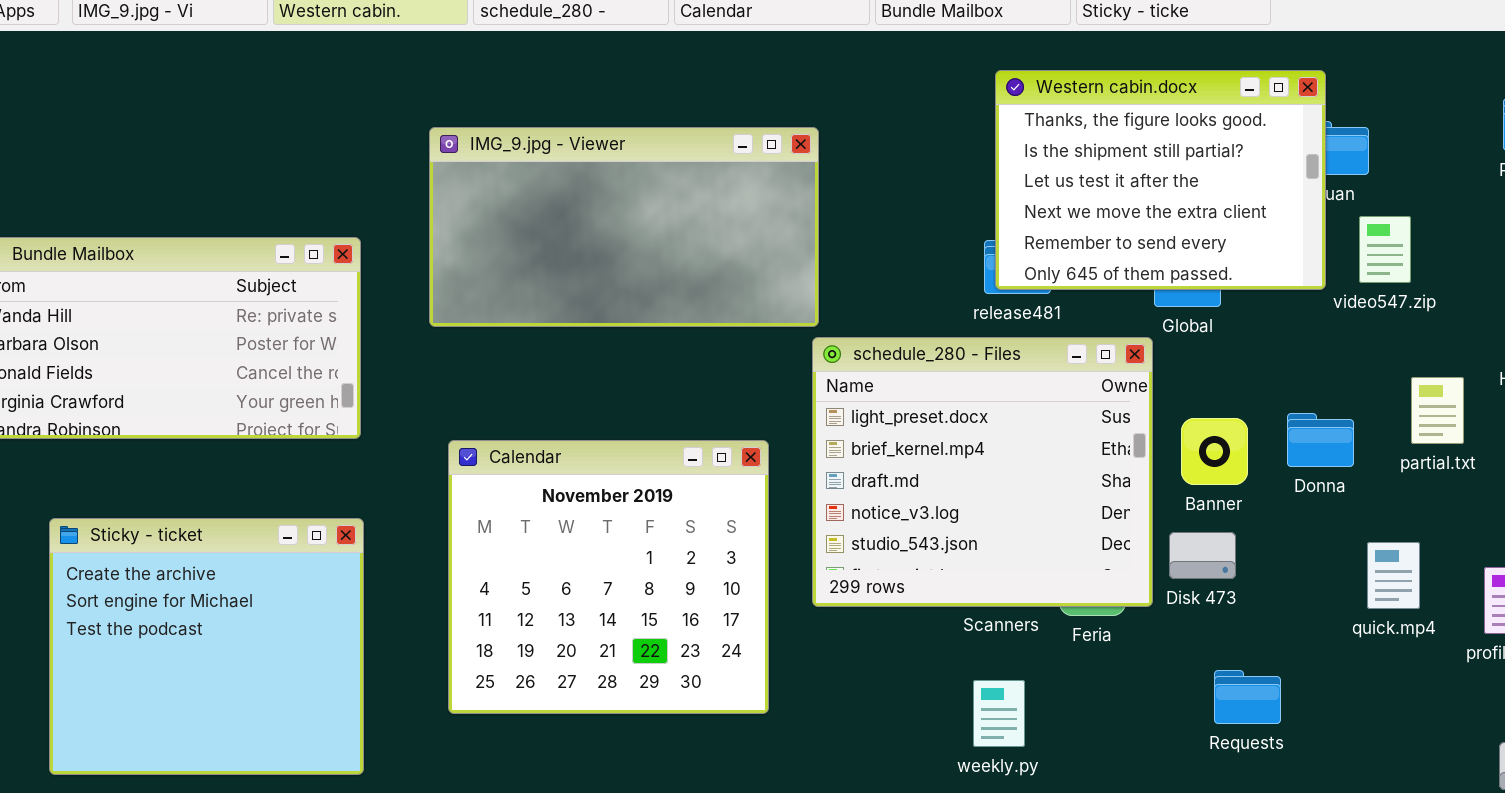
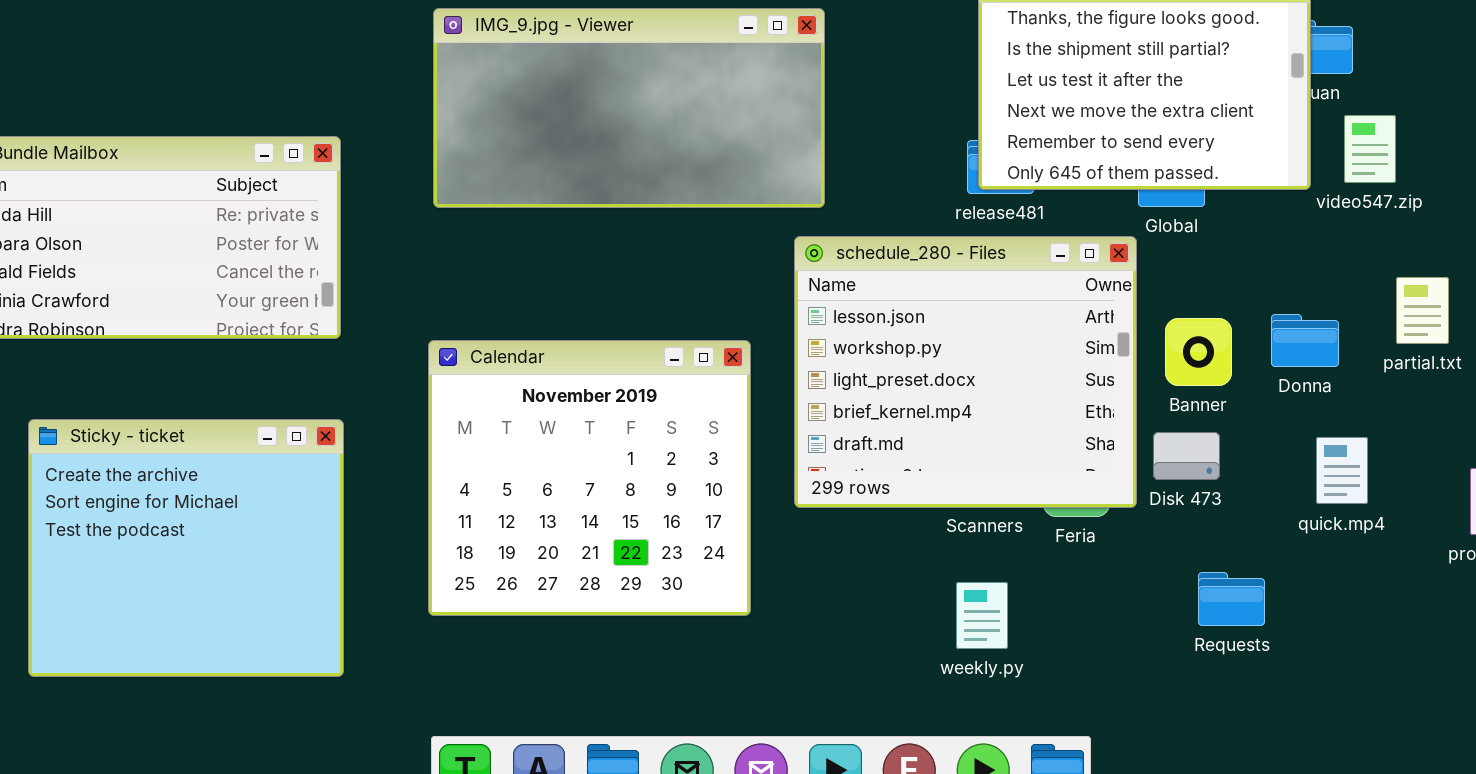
IMG_9.jpg - Viewer: [429,127,819,327] -> [433,8,825,208], moved
schedule_280 - Files: [812,337,1153,607] -> [794,236,1137,508], scrolled up 2 rows
quick.mp4: [1367,542,1420,609] -> [1316,437,1368,504], moved

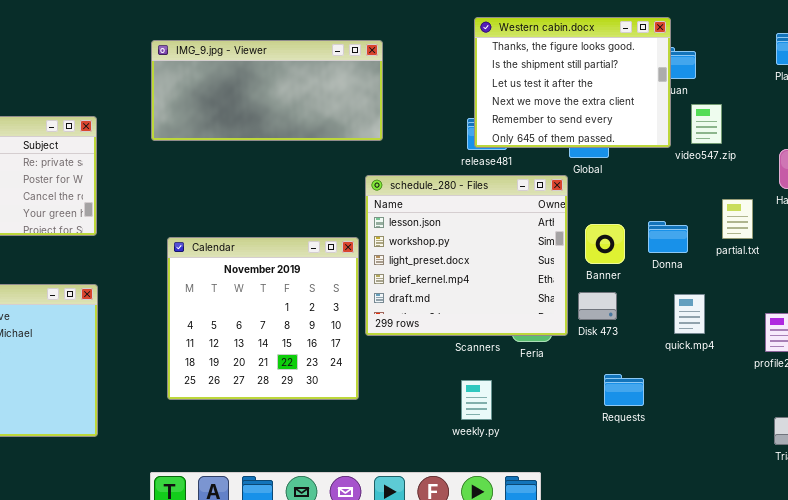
IMG_9.jpg - Viewer: [433,8,825,208] -> [151,40,383,141], resized
Calendar: [428,340,751,616] -> [167,237,359,400], moved

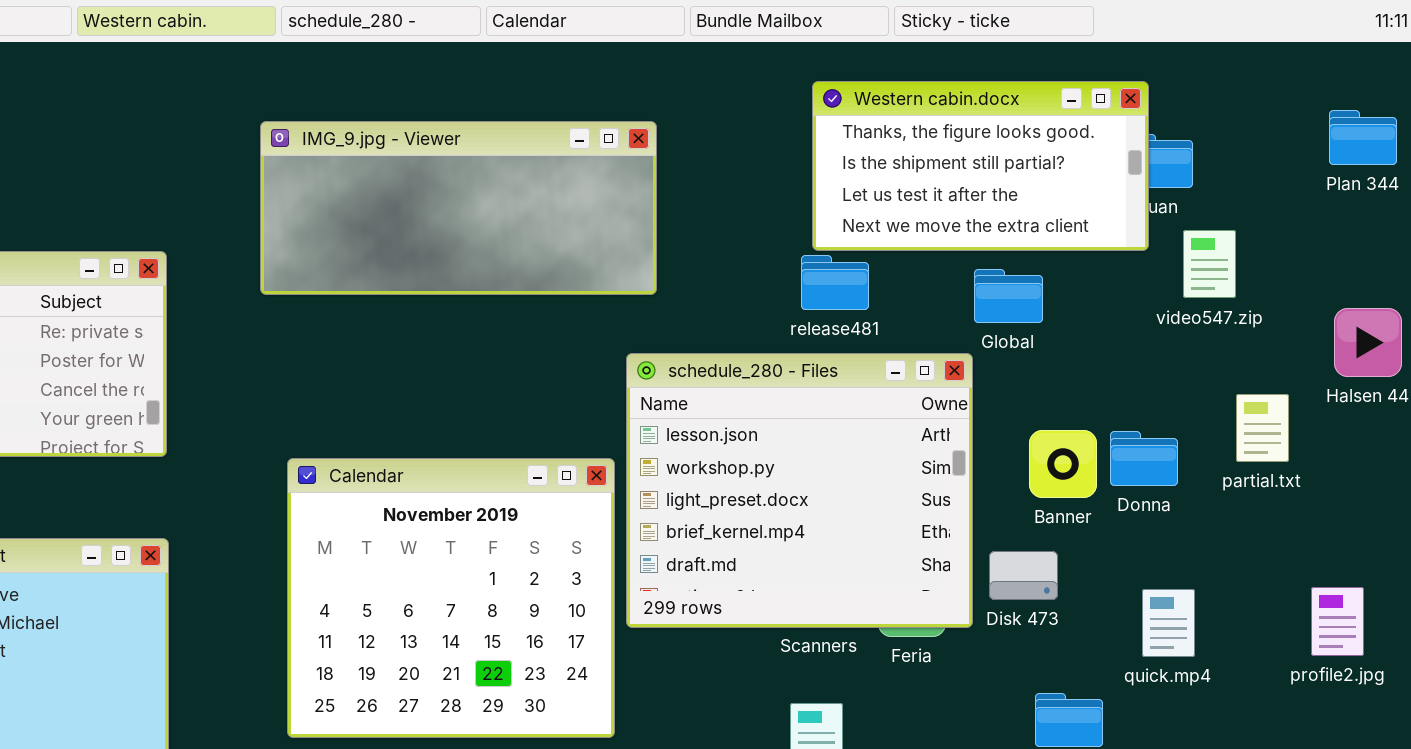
Western cabin.docx: [474,17,671,148] -> [812,81,1149,251], resized
Banner: [585,224,625,264] -> [1029,430,1097,498], moved
quick.mp4: [674,294,705,334] -> [1142,589,1195,657], moved

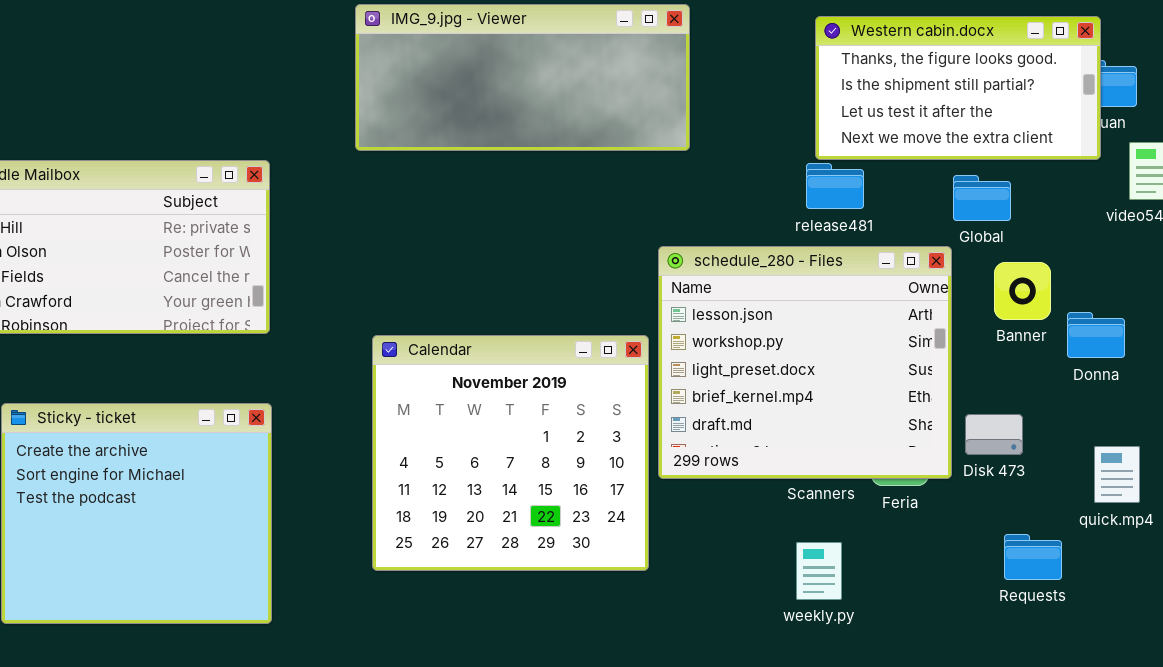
IMG_9.jpg - Viewer: [260,121,657,295] -> [355,4,690,151], moved
Banner: [1029,430,1097,498] -> [994,262,1051,320], moved

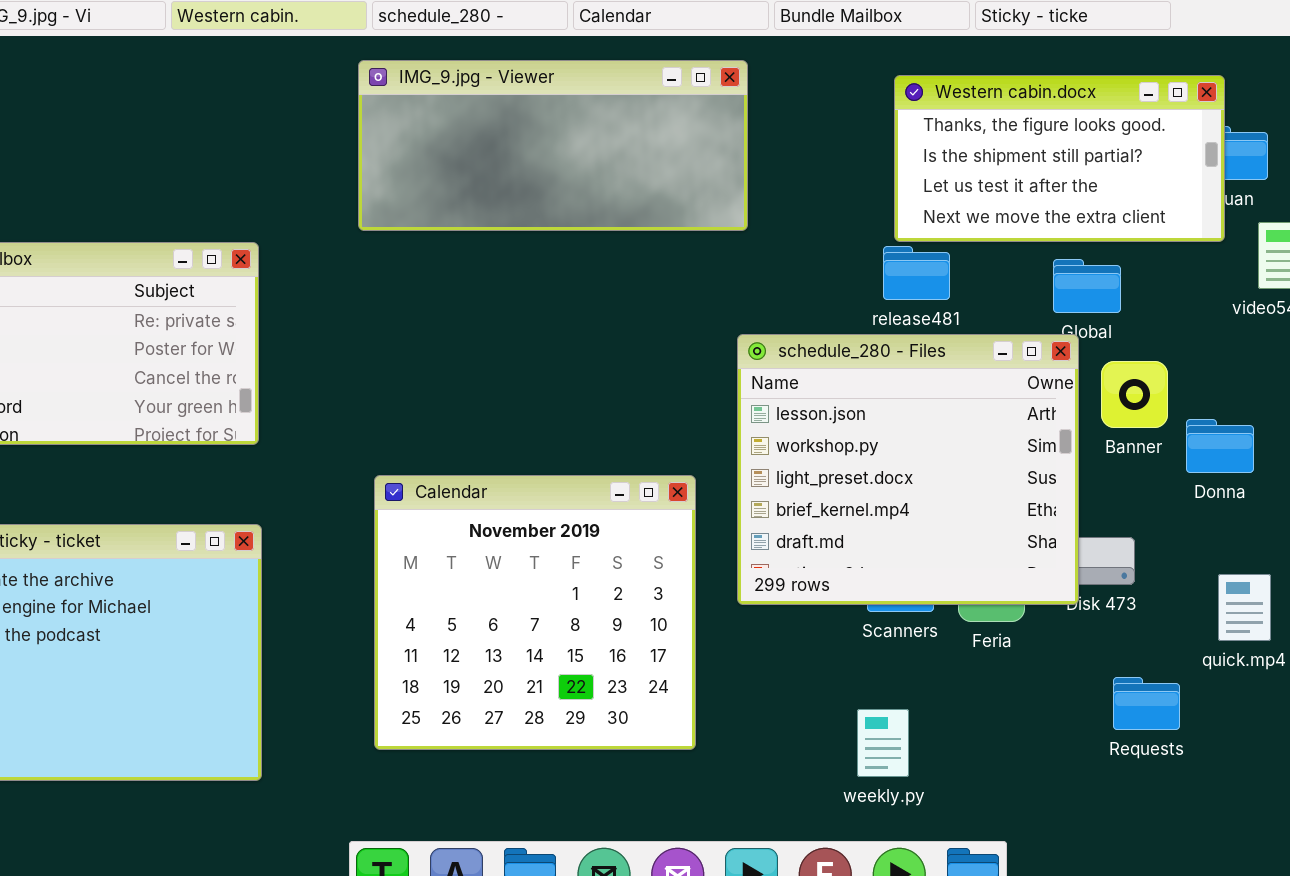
schedule_280 - Files: [658,246,952,479] -> [737,334,1079,605], moved
Calendar: [372,335,649,571] -> [374,475,696,750], moved
weekly.py: [796,542,842,600] -> [857,709,909,777], moved

